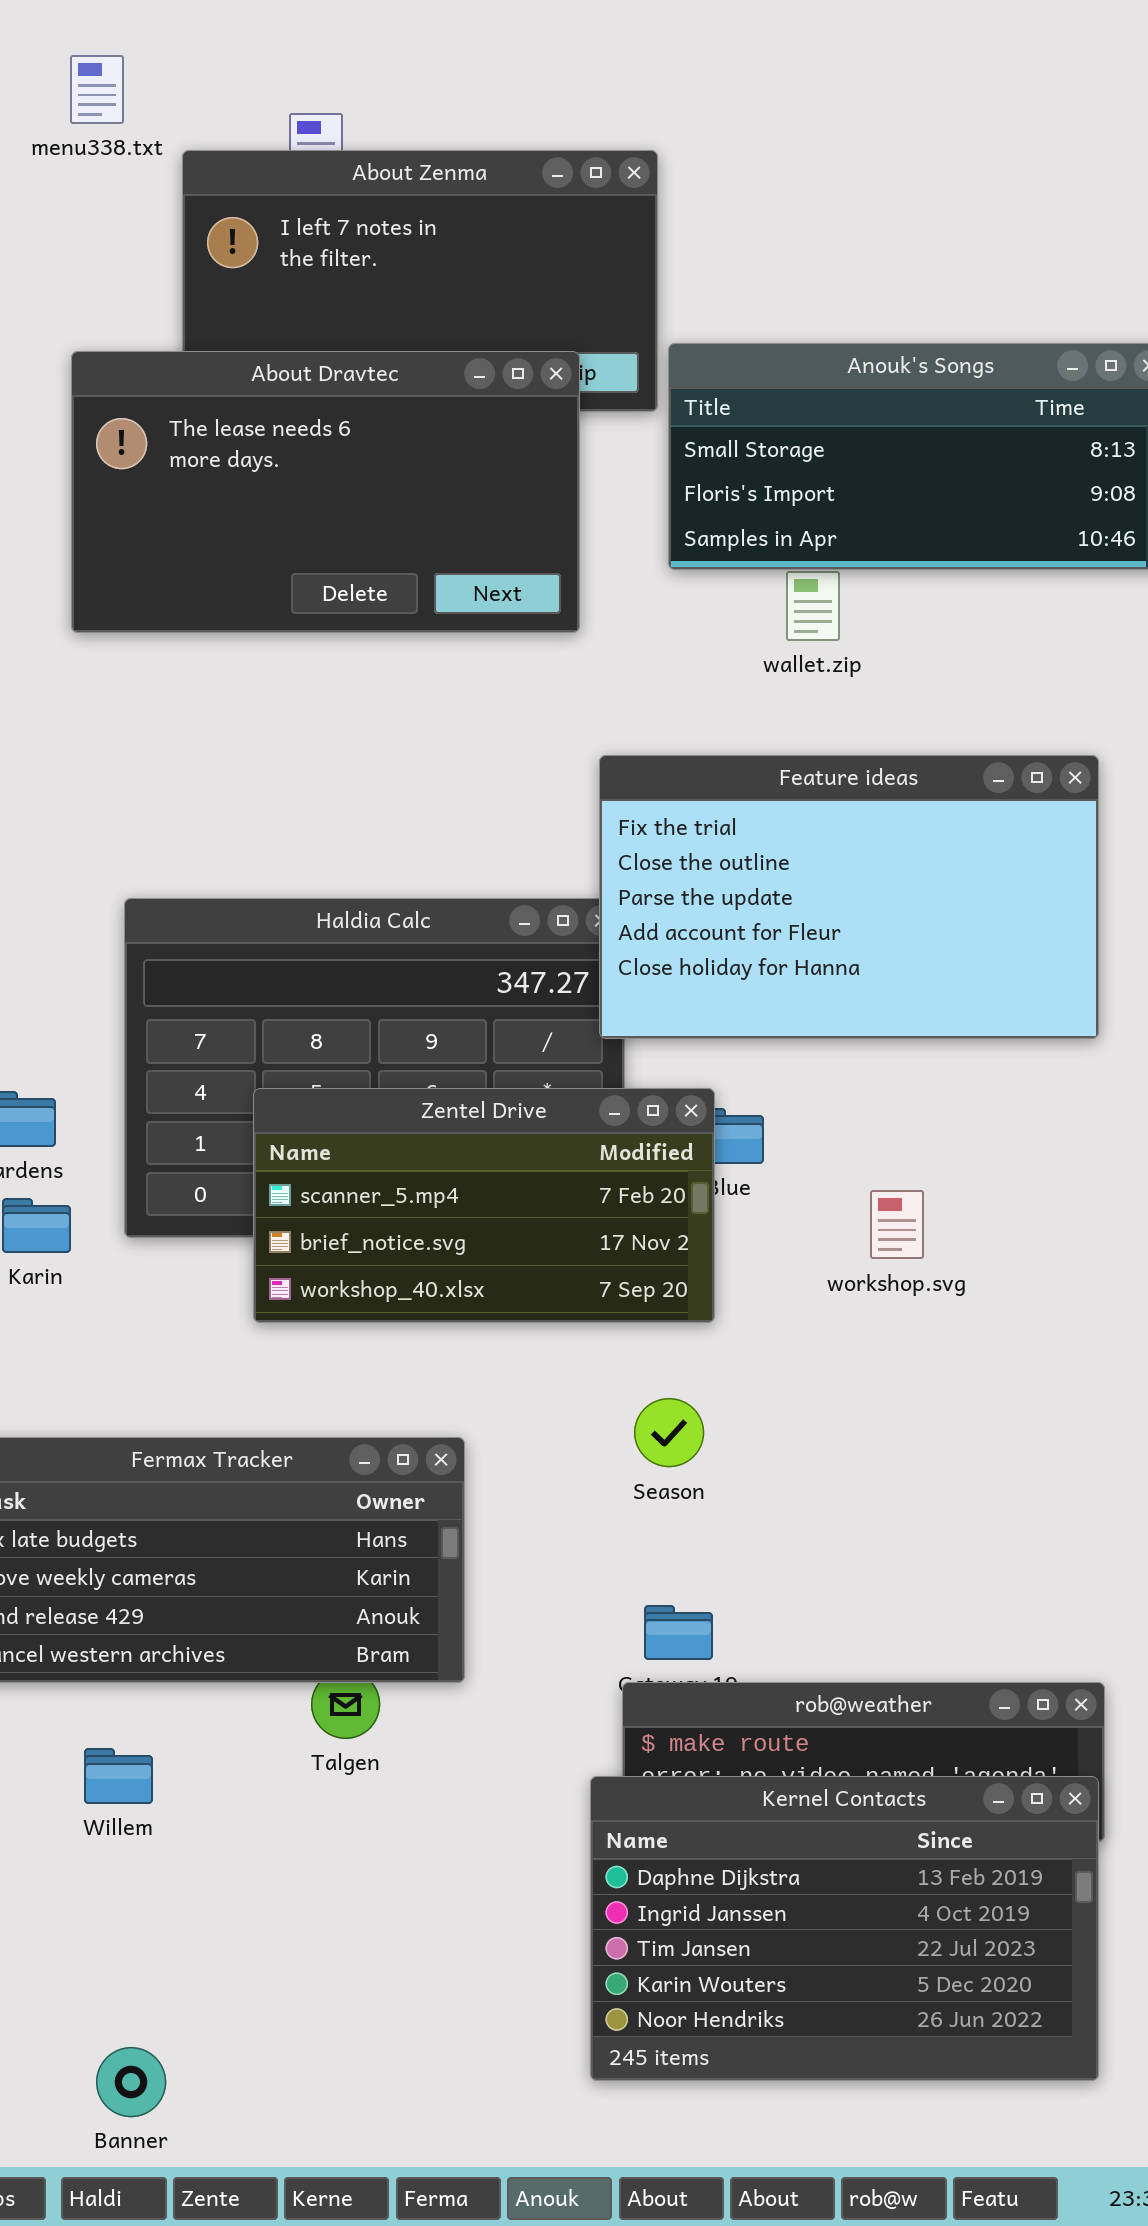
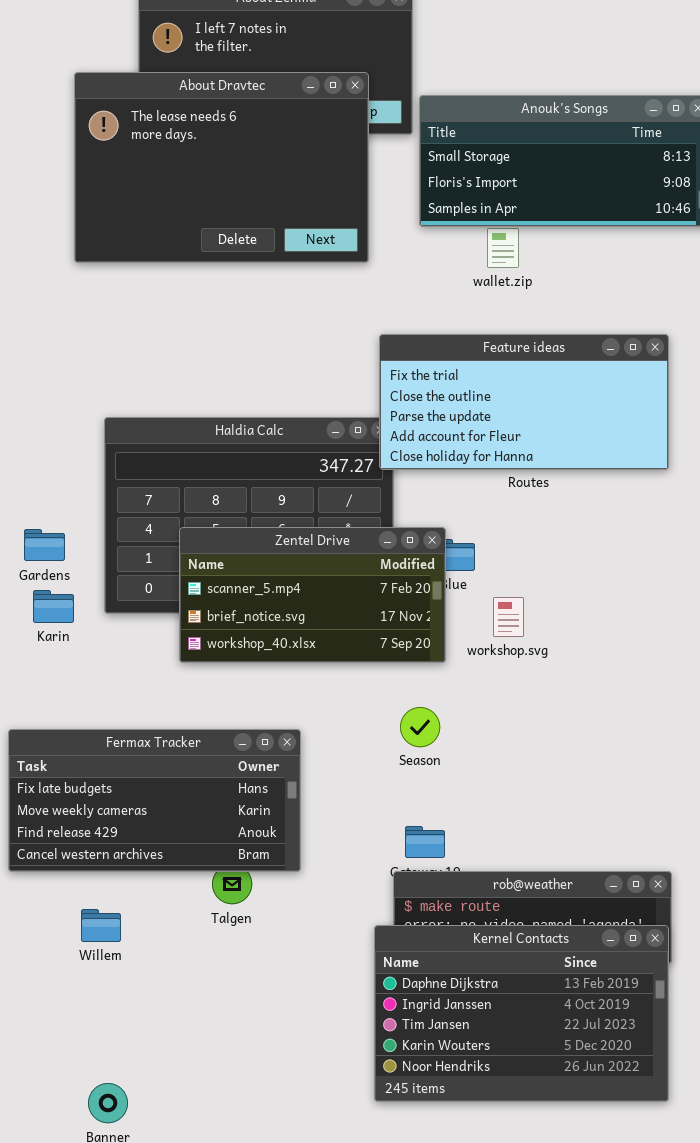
About Dravtec: [71,351,580,633] -> [74,72,369,263], resized
Feature ideas: [599,755,1099,1039] -> [379,334,669,470], resized
workshop.svg: [870,1190,924,1259] -> [493,597,524,637], moved

